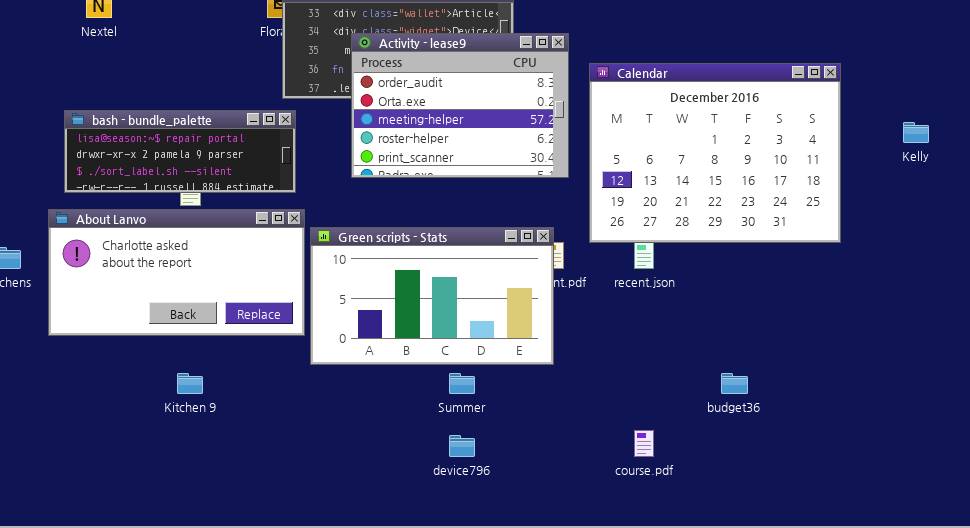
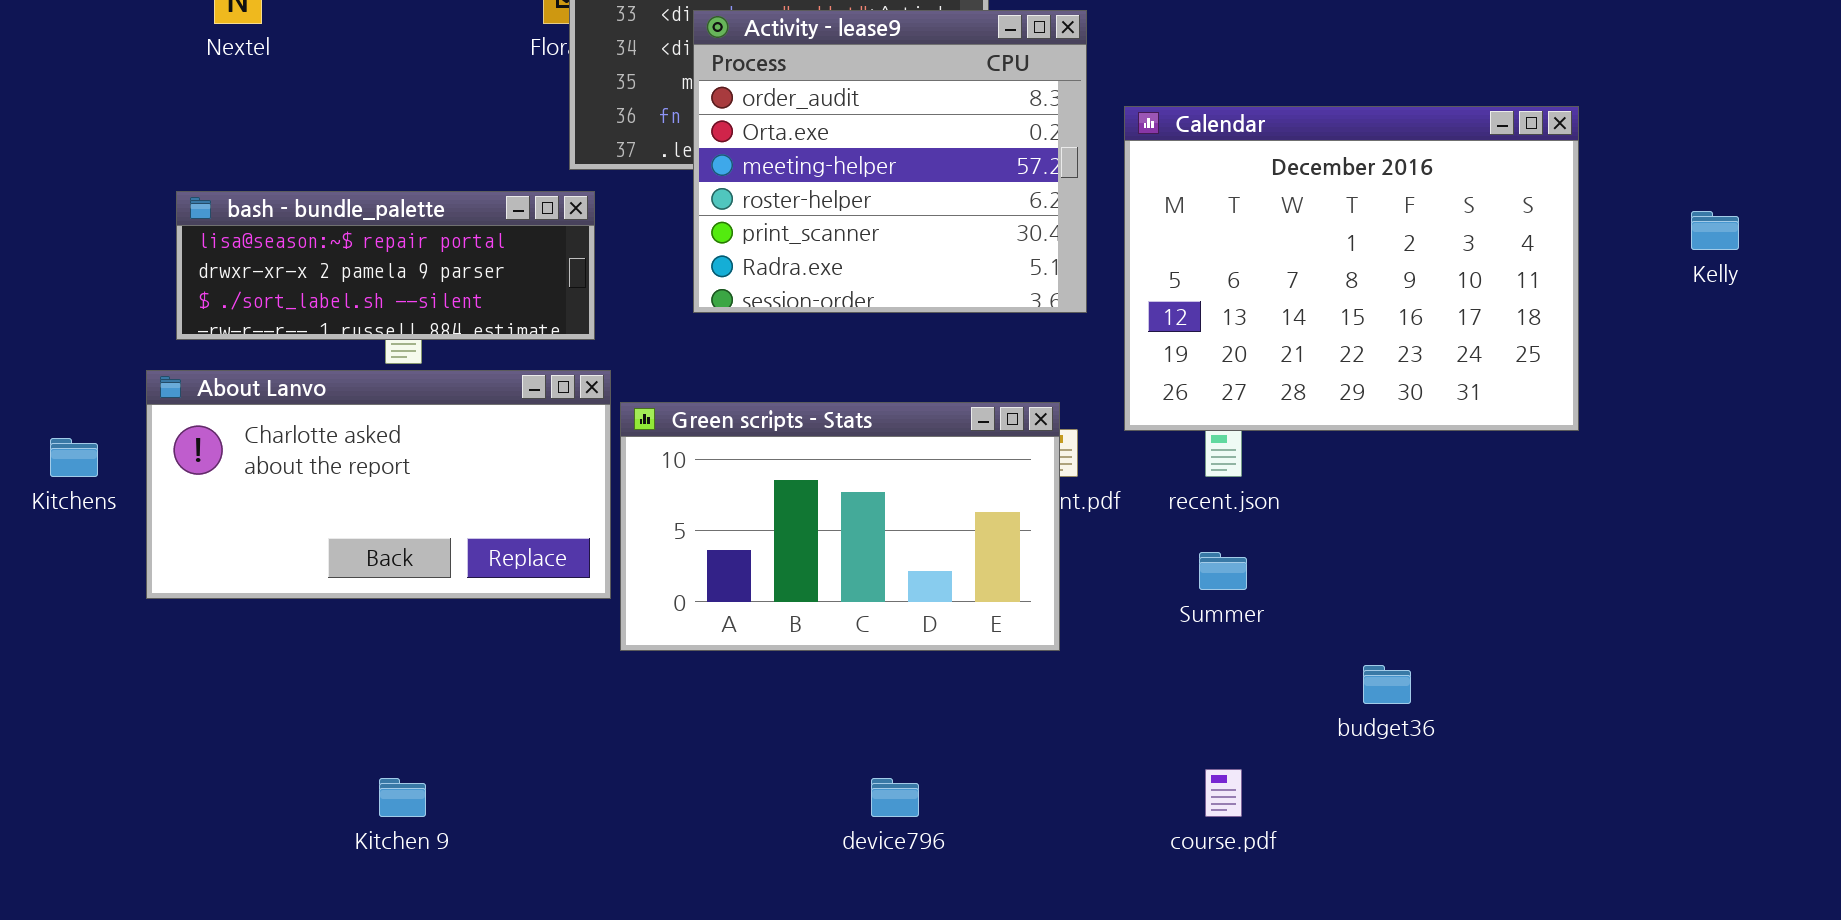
Activity - lease9: [351,33,569,178] -> [693,10,1087,313], resized
Kitchen 9: [177,373,203,394] -> [379,778,426,817], moved
Summer: [449,373,475,394] -> [1199,552,1247,590], moved

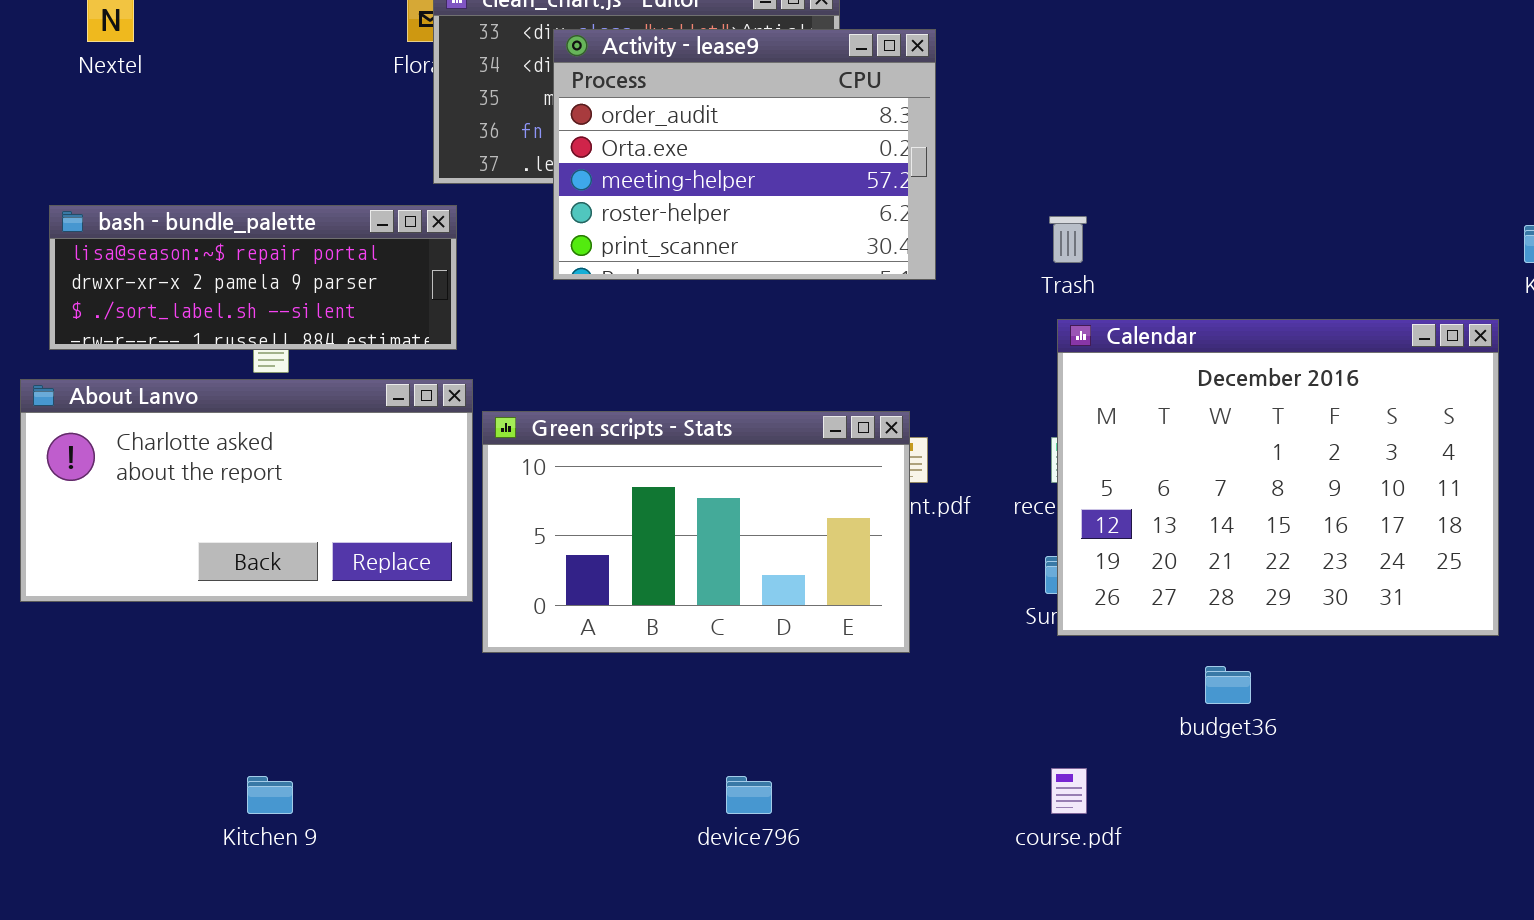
Activity - lease9: [693,10,1087,313] -> [553,29,936,280], resized
Calendar: [1124,106,1579,431] -> [1057,319,1499,636], moved

